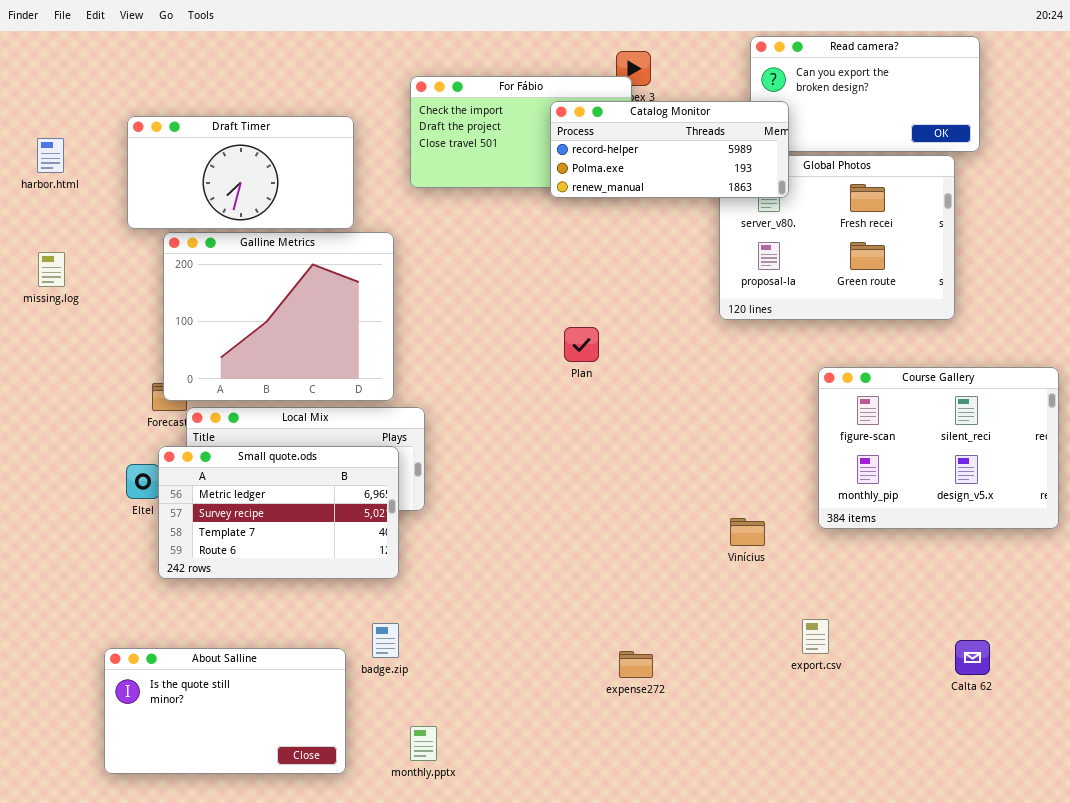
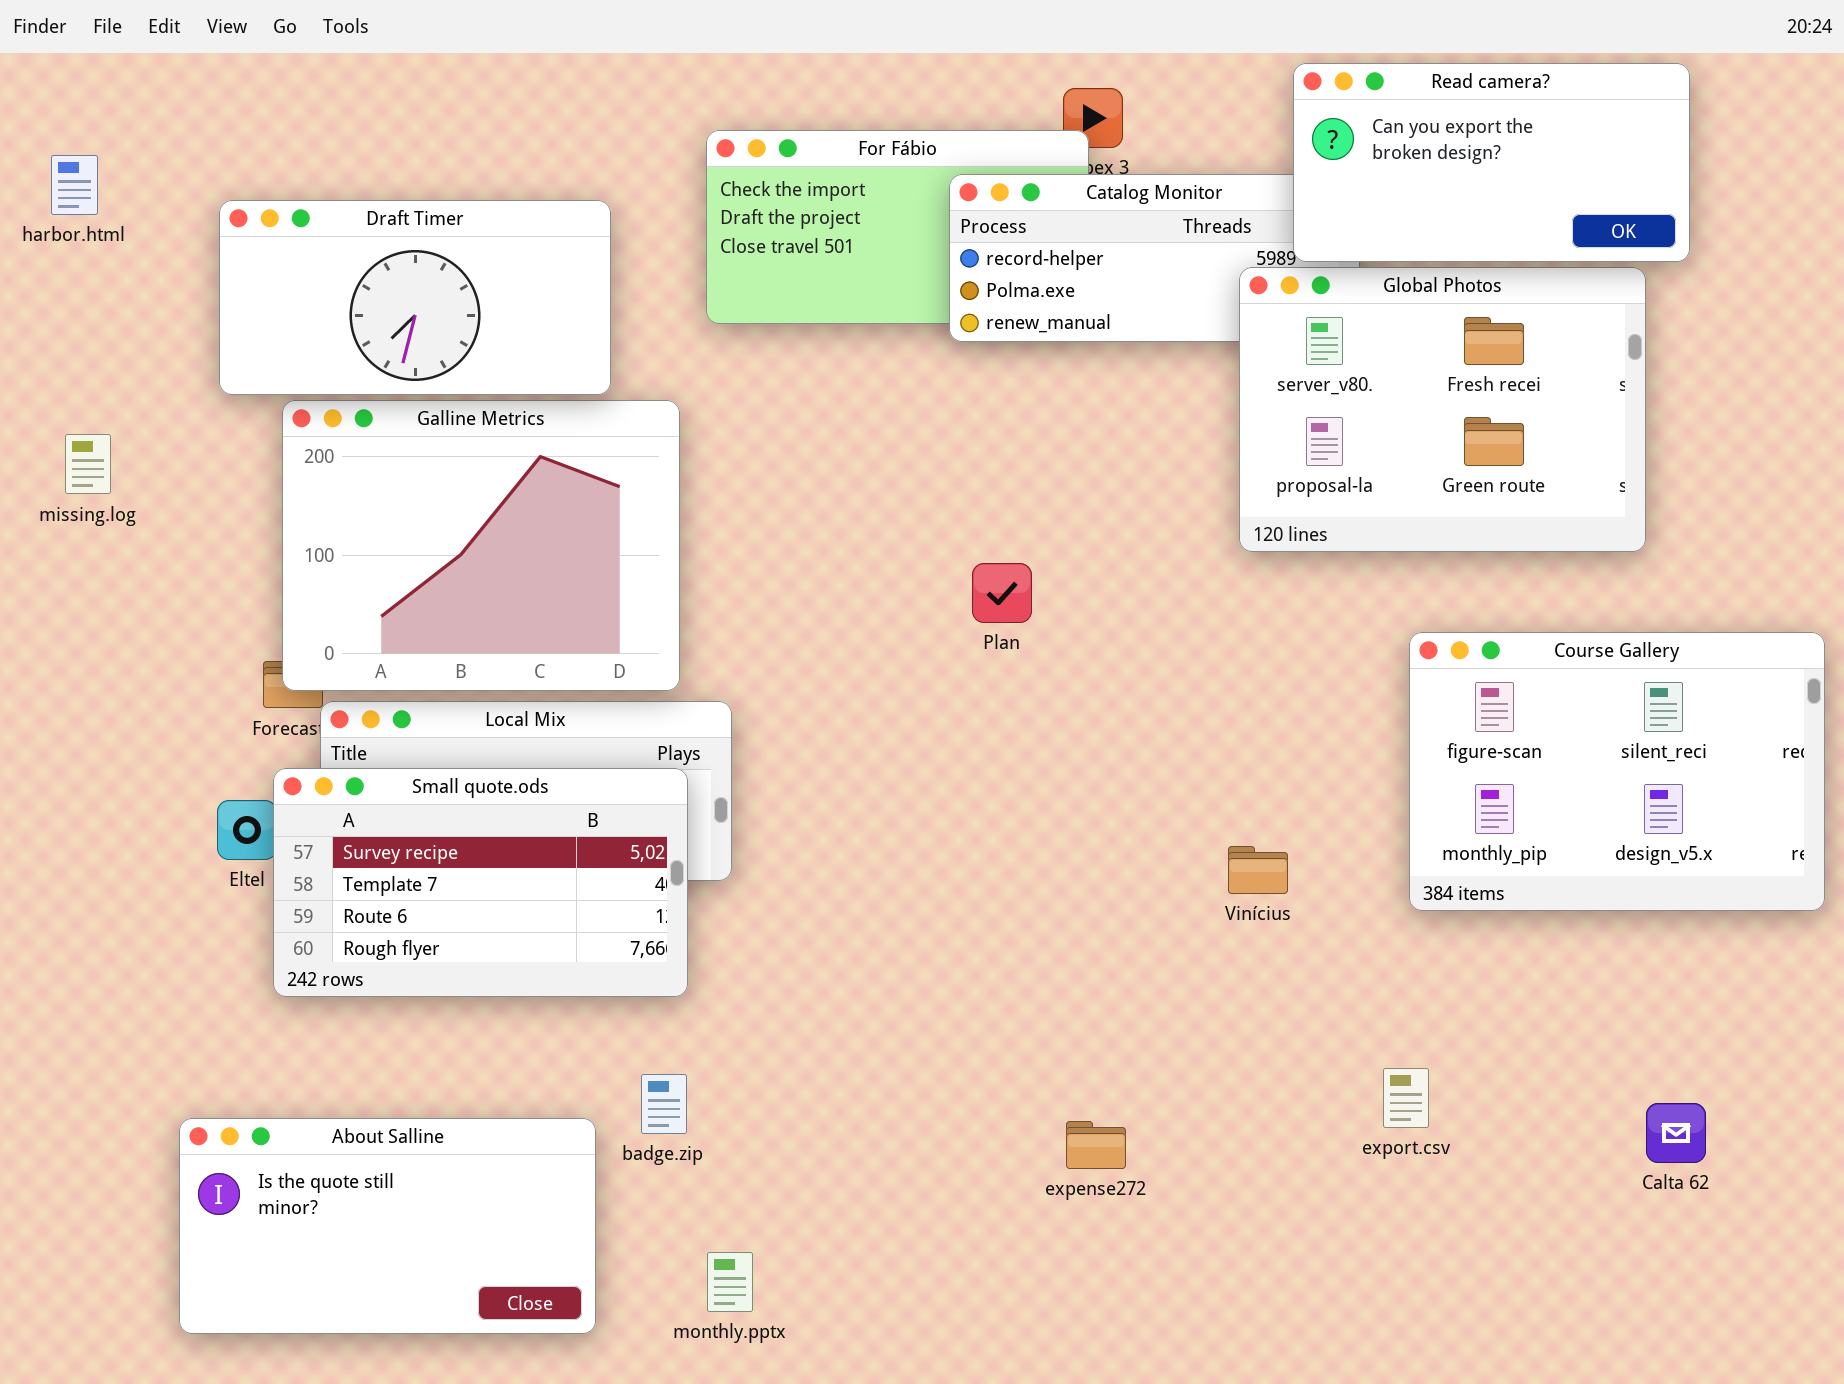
Read camera?: [750,36,980,152] -> [1293,63,1690,262], raised
harbor.html: [37,138,64,173] -> [51,155,98,215], moved
Global Photos: [719,155,955,320] -> [1239,267,1646,552], raised
Small quote.ods: [158,446,399,579] -> [273,768,688,997], scrolled down 1 row
Vinícius: [730,518,765,546] -> [1228,846,1288,894], moved

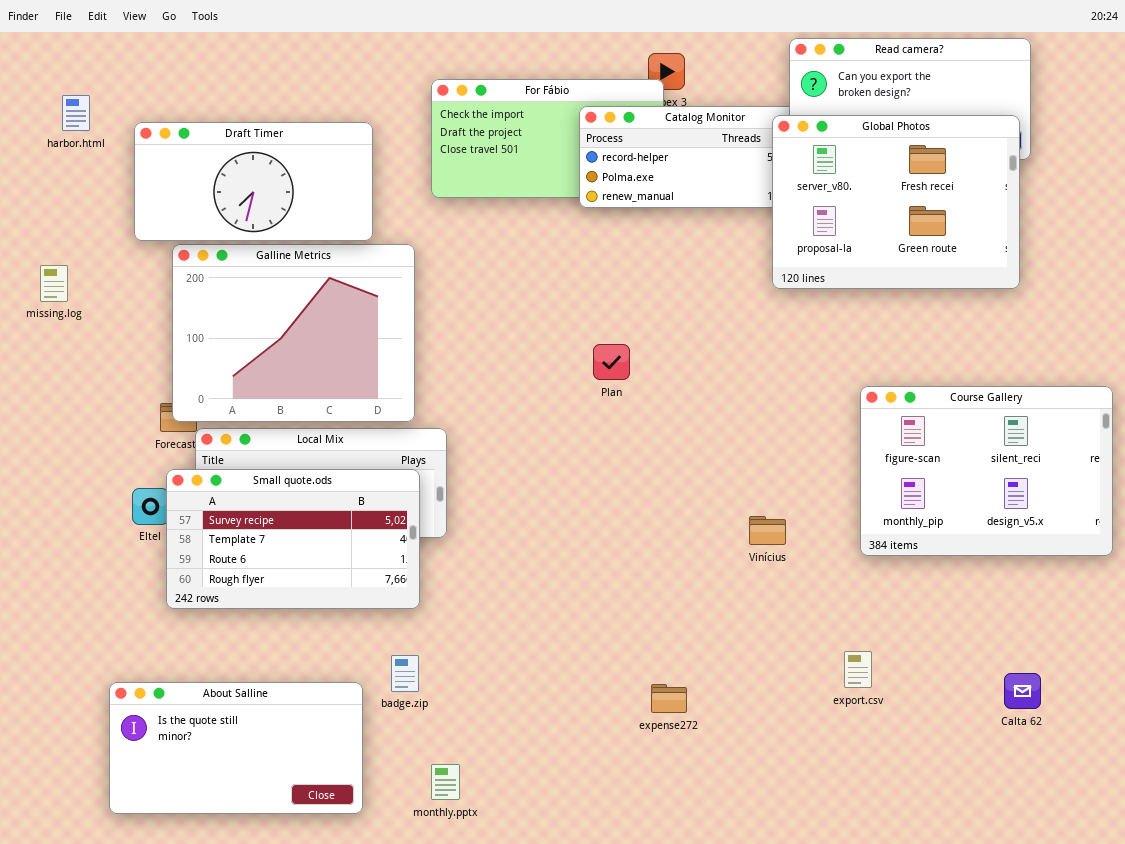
harbor.html: [51,155,98,215] -> [62,95,90,131], moved
Global Photos: [1239,267,1646,552] -> [772,115,1020,289], moved

